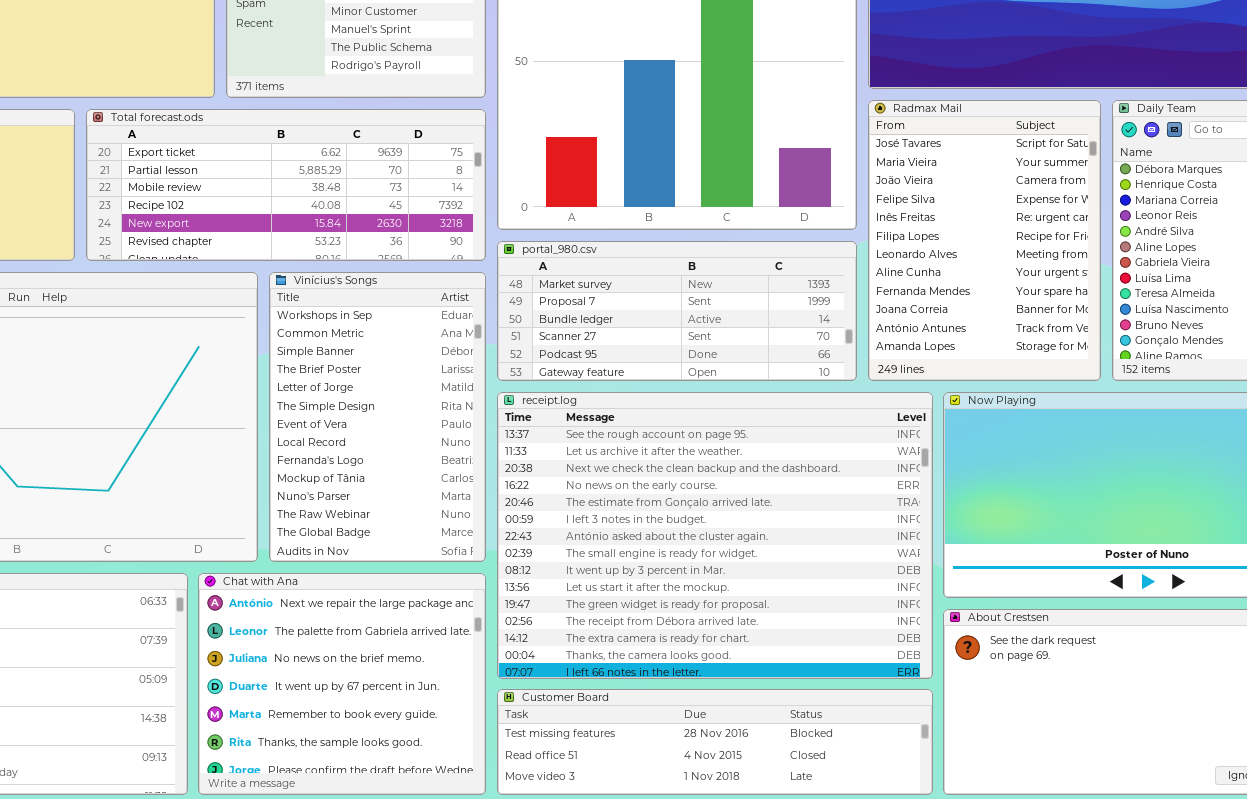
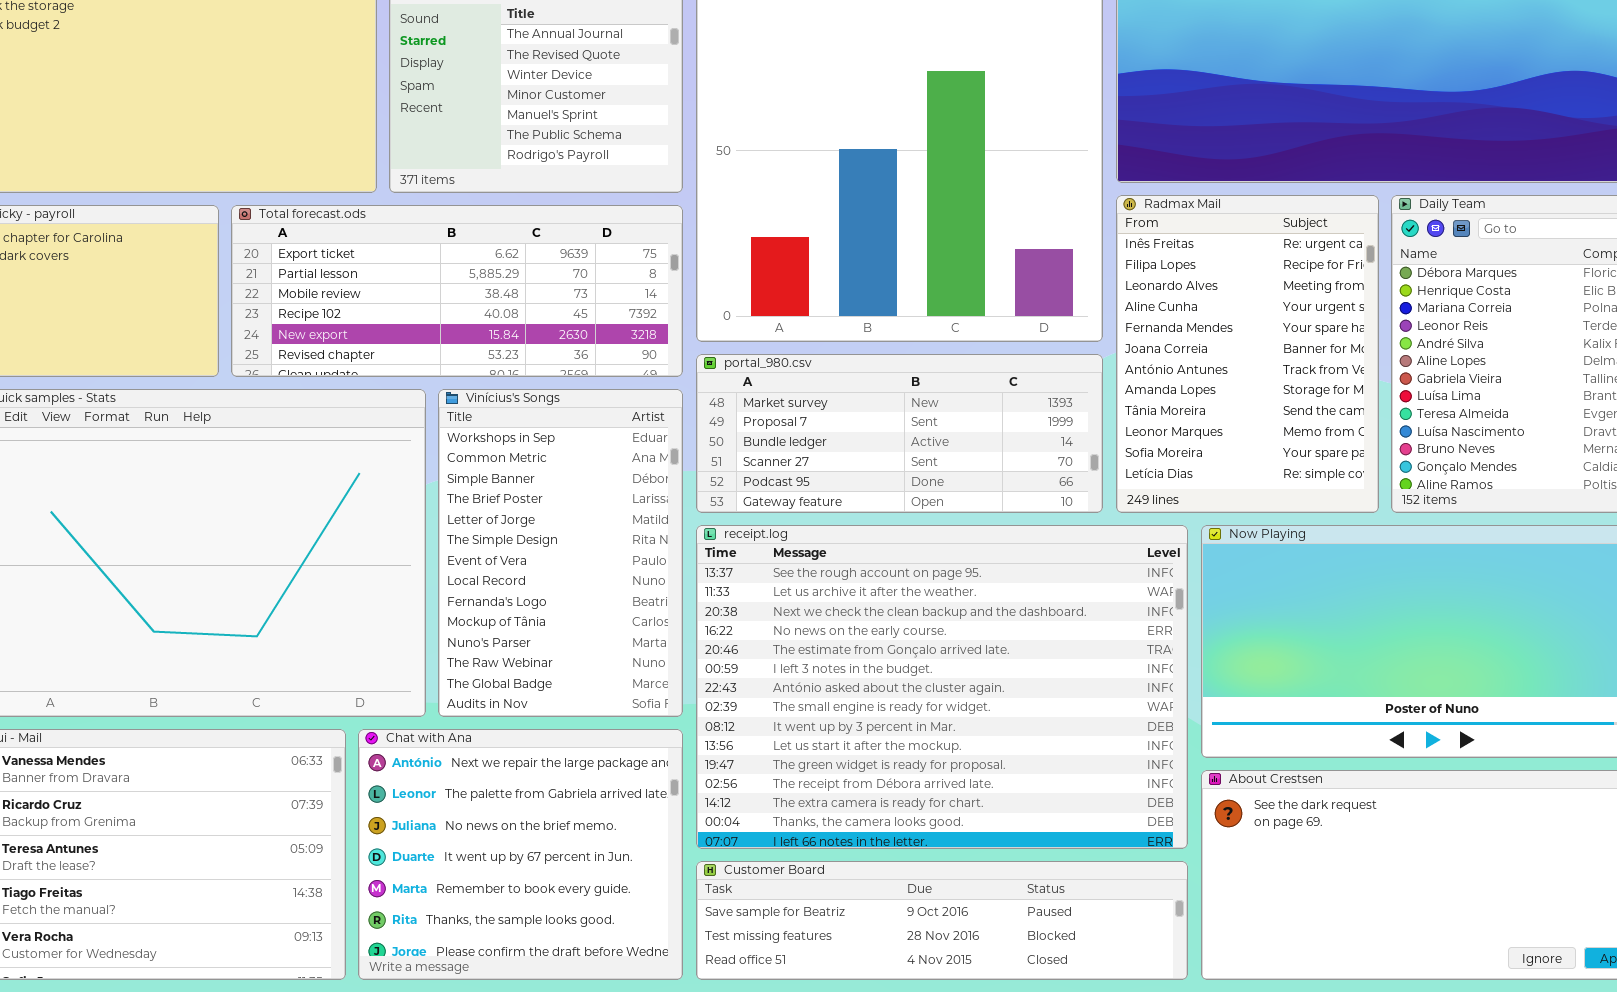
Radmax Mail: [868,100,1101,381] -> [1116,195,1379,513], scrolled down 4 rows
Customer Board: [497,689,933,795] -> [696,861,1188,980], scrolled up 1 row

